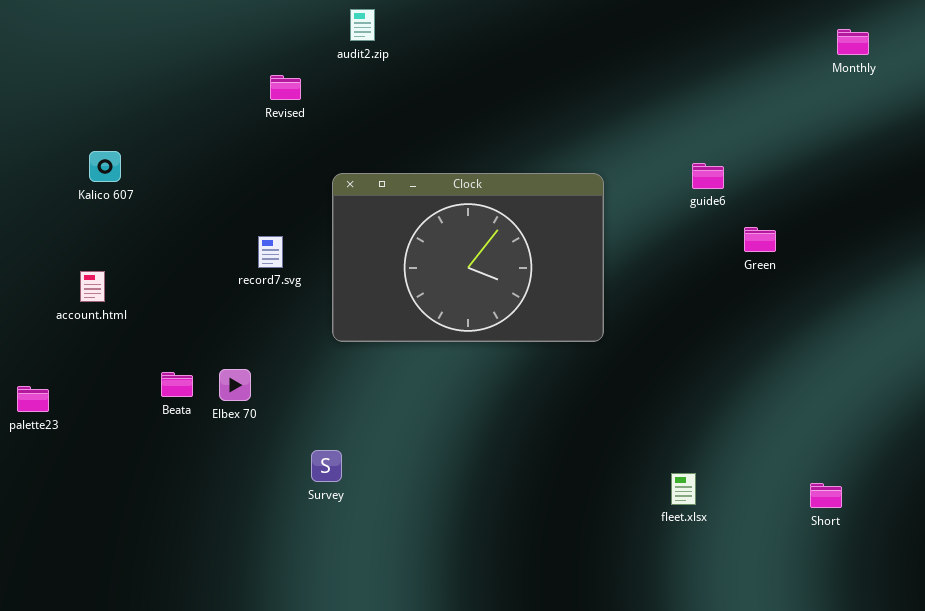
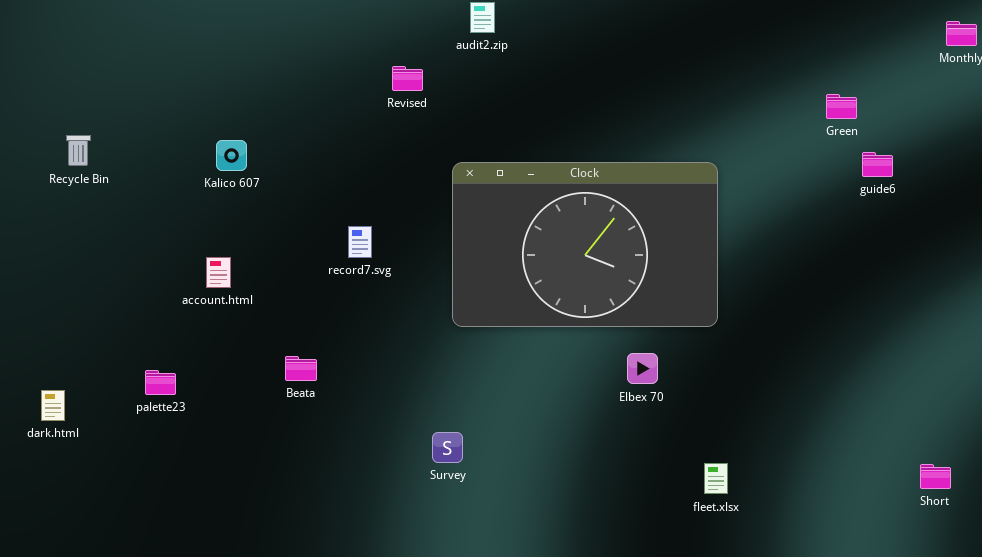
guide6: [692,163,724,189] -> [862,152,893,177], moved
Green: [744,227,776,252] -> [826,94,857,119], moved
record7.svg: [258,236,283,268] -> [348,226,372,258], moved
Elbex 70: [219,369,251,401] -> [627,353,658,384], moved
fleet.xlsx: [671,473,696,505] -> [704,463,728,494], moved

